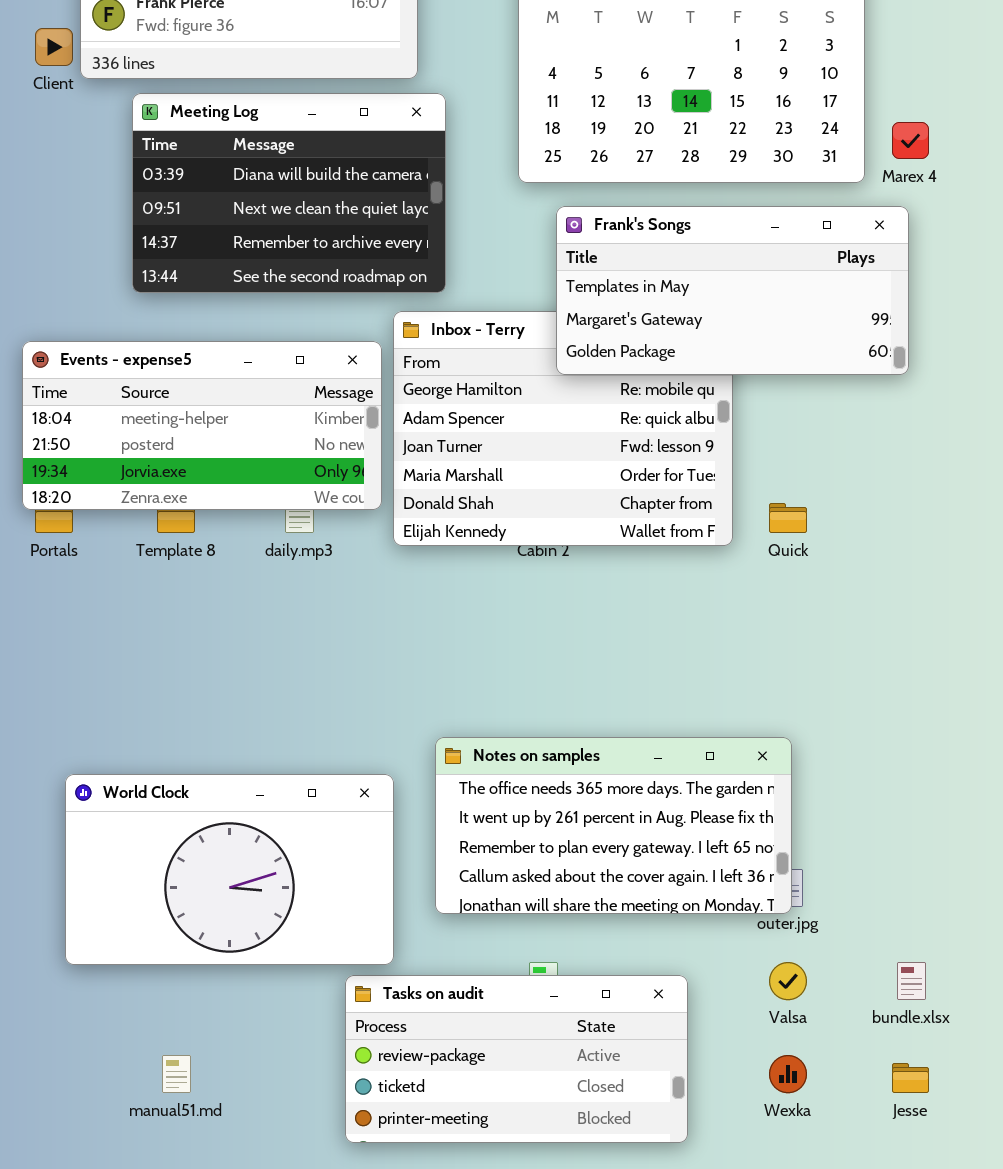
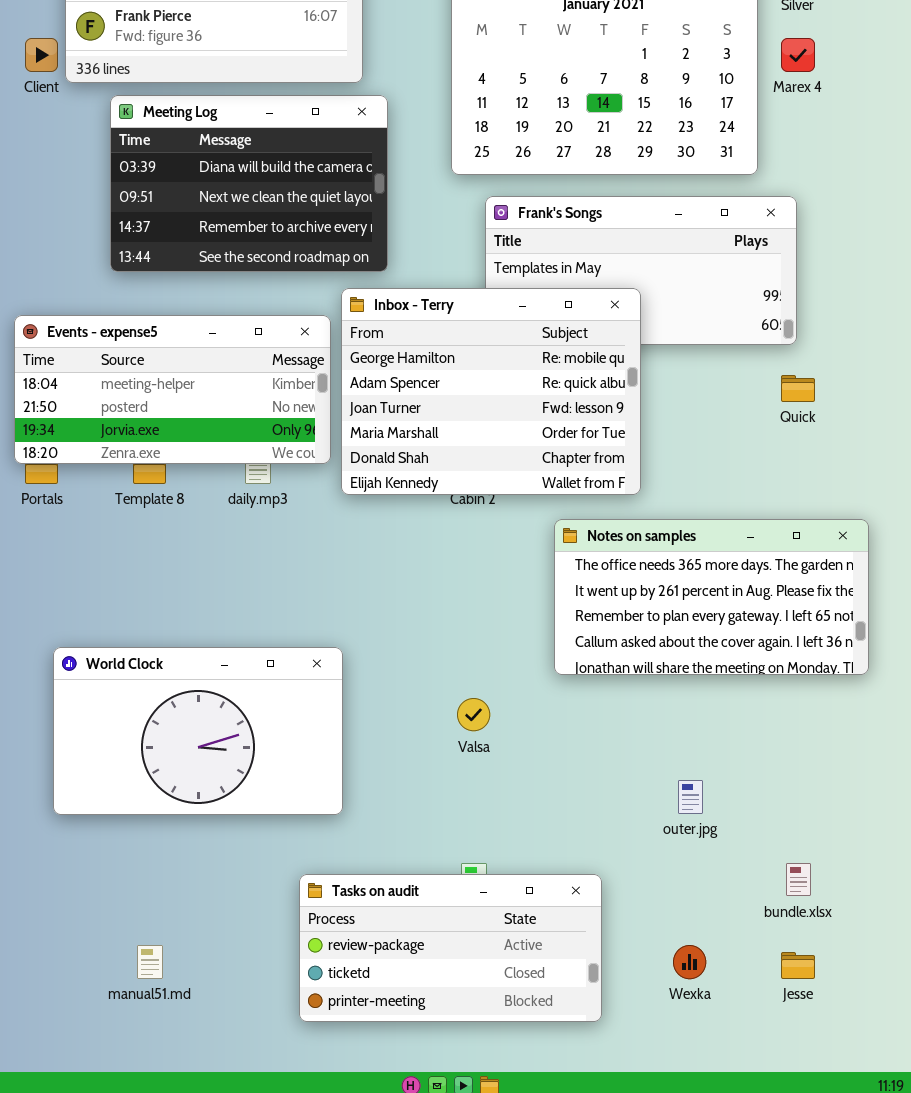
Marex 4: [892,122,929,159] -> [781,38,815,72], moved
Inbox - Terry: [393,311,733,546] -> [341,288,641,495], raised
Quick: [769,503,807,533] -> [781,375,815,402], moved
Notes on samples: [435,737,792,914] -> [554,519,869,675], moved
World Clock: [65,774,394,965] -> [53,647,343,815], moved
Valsa: [769,962,807,1000] -> [457,698,490,731], moved

